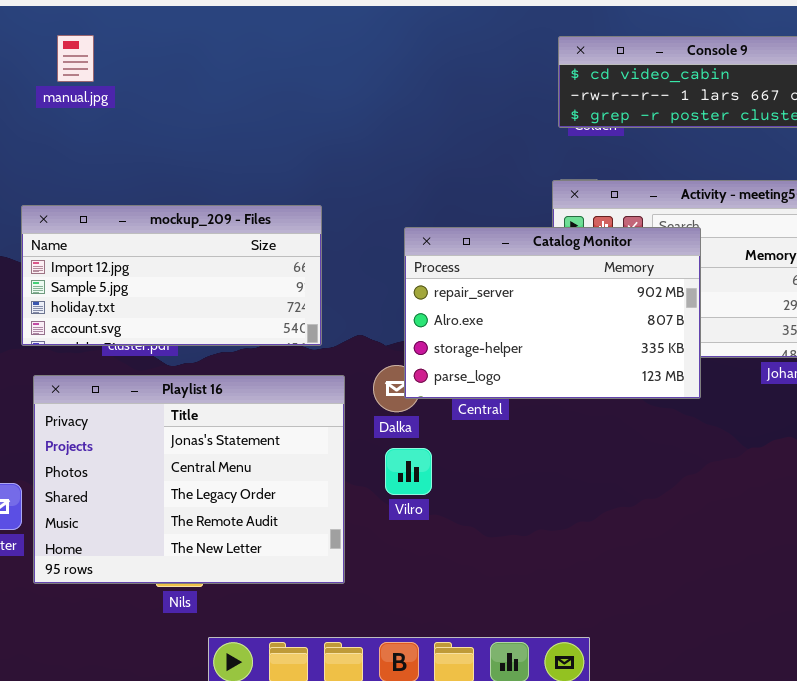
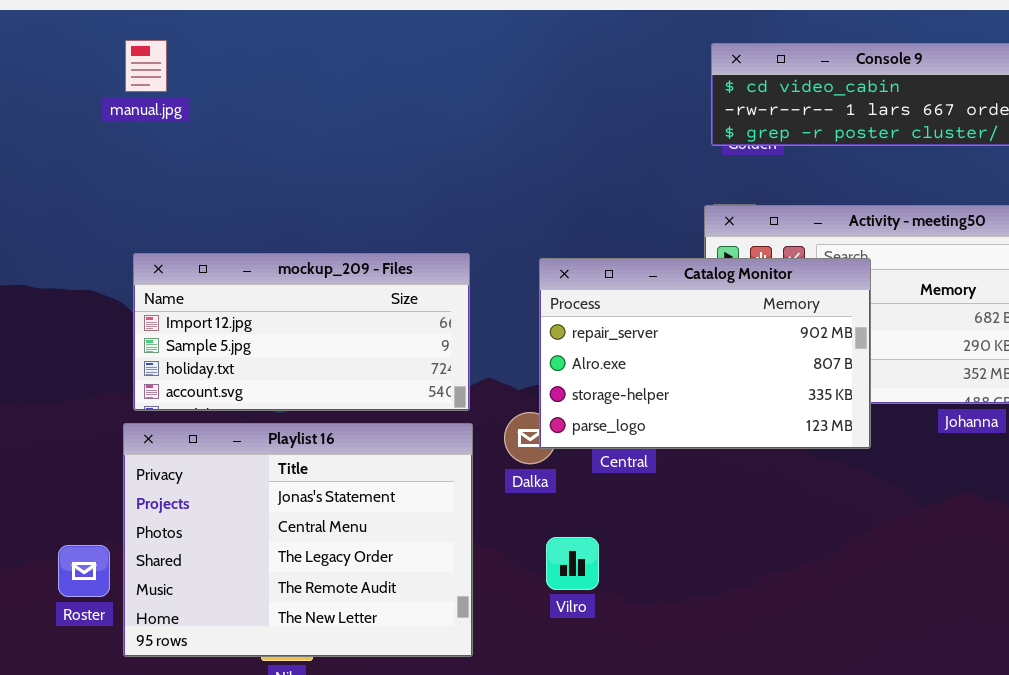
manual.jpg: [57,35,94,82] -> [125,40,167,92], moved
mockup_209 - Files: [21,205,322,346] -> [133,253,470,411], moved
Vilro: [385,448,432,495] -> [546,537,599,590], moved

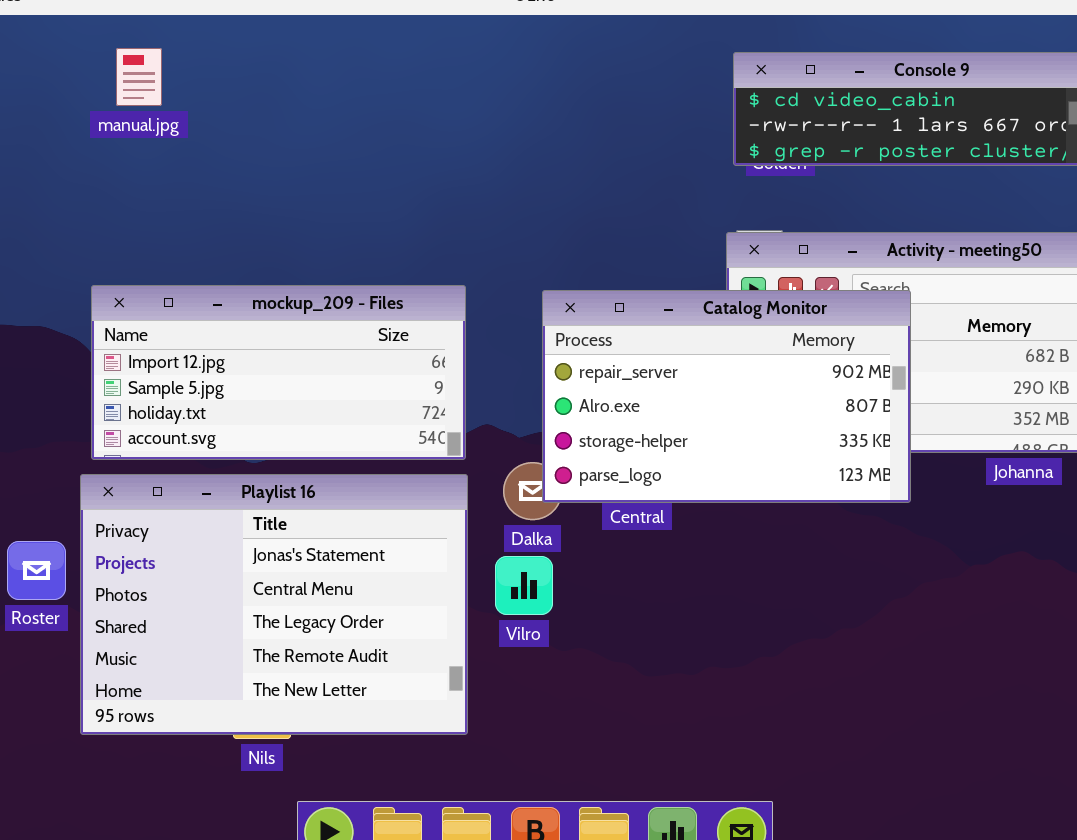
manual.jpg: [125,40,167,92] -> [116,48,162,106], moved
Vilro: [546,537,599,590] -> [495,556,553,615], moved
Roster: [58,545,110,597] -> [7,541,66,600], moved

